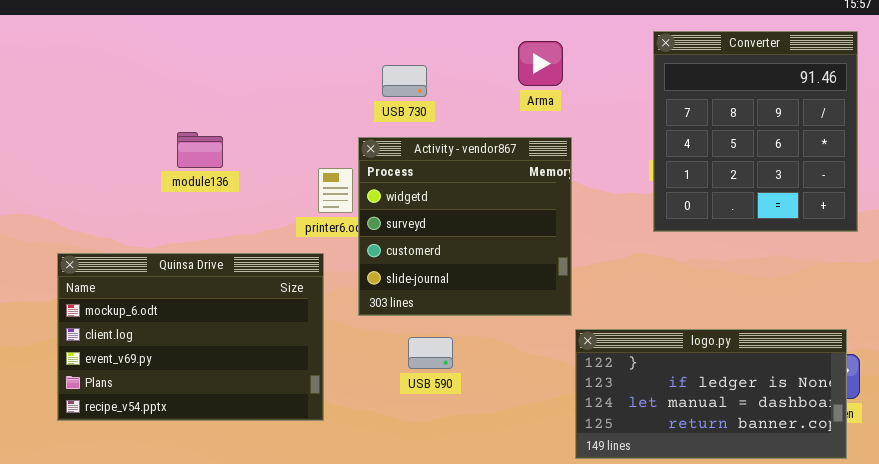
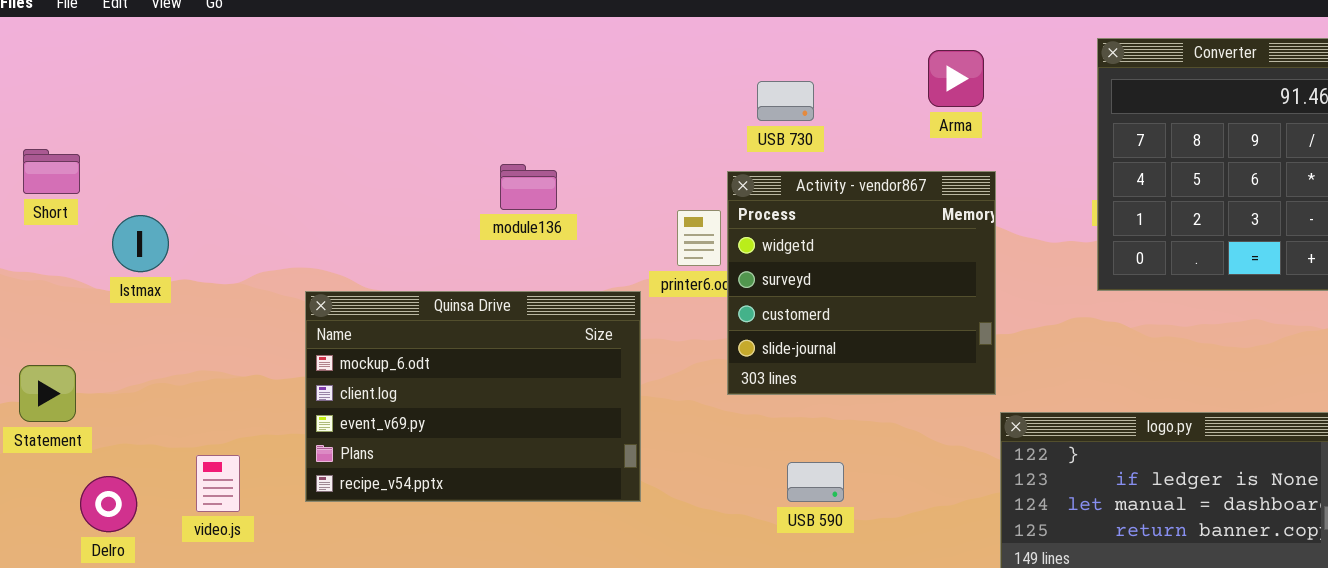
Quinsa Drive: [57,253,324,421] -> [305,291,641,502], moved
USB 590: [408,337,453,369] -> [787,462,844,502], moved

